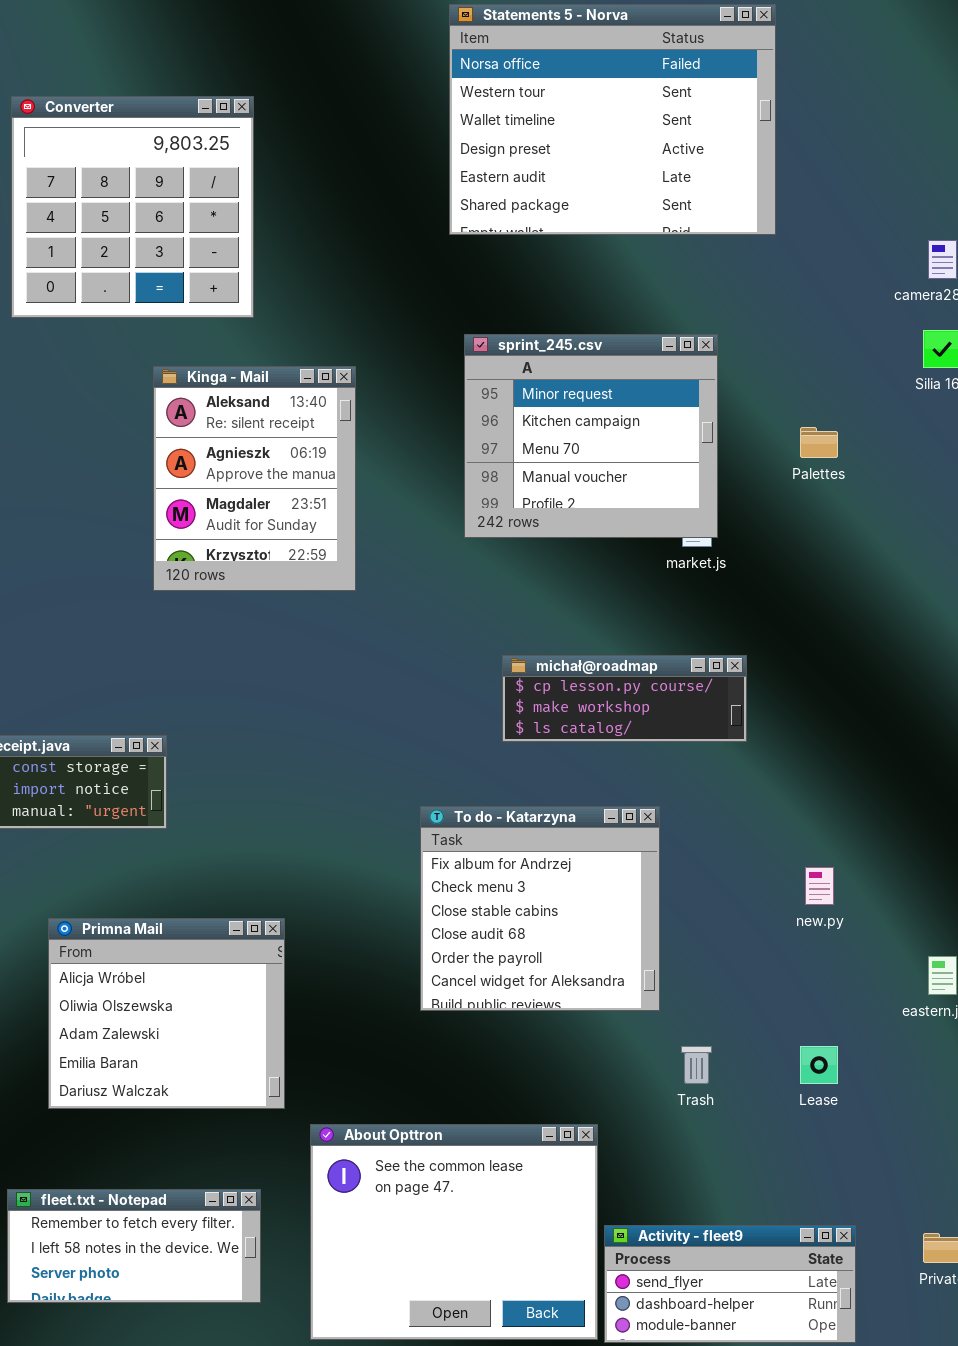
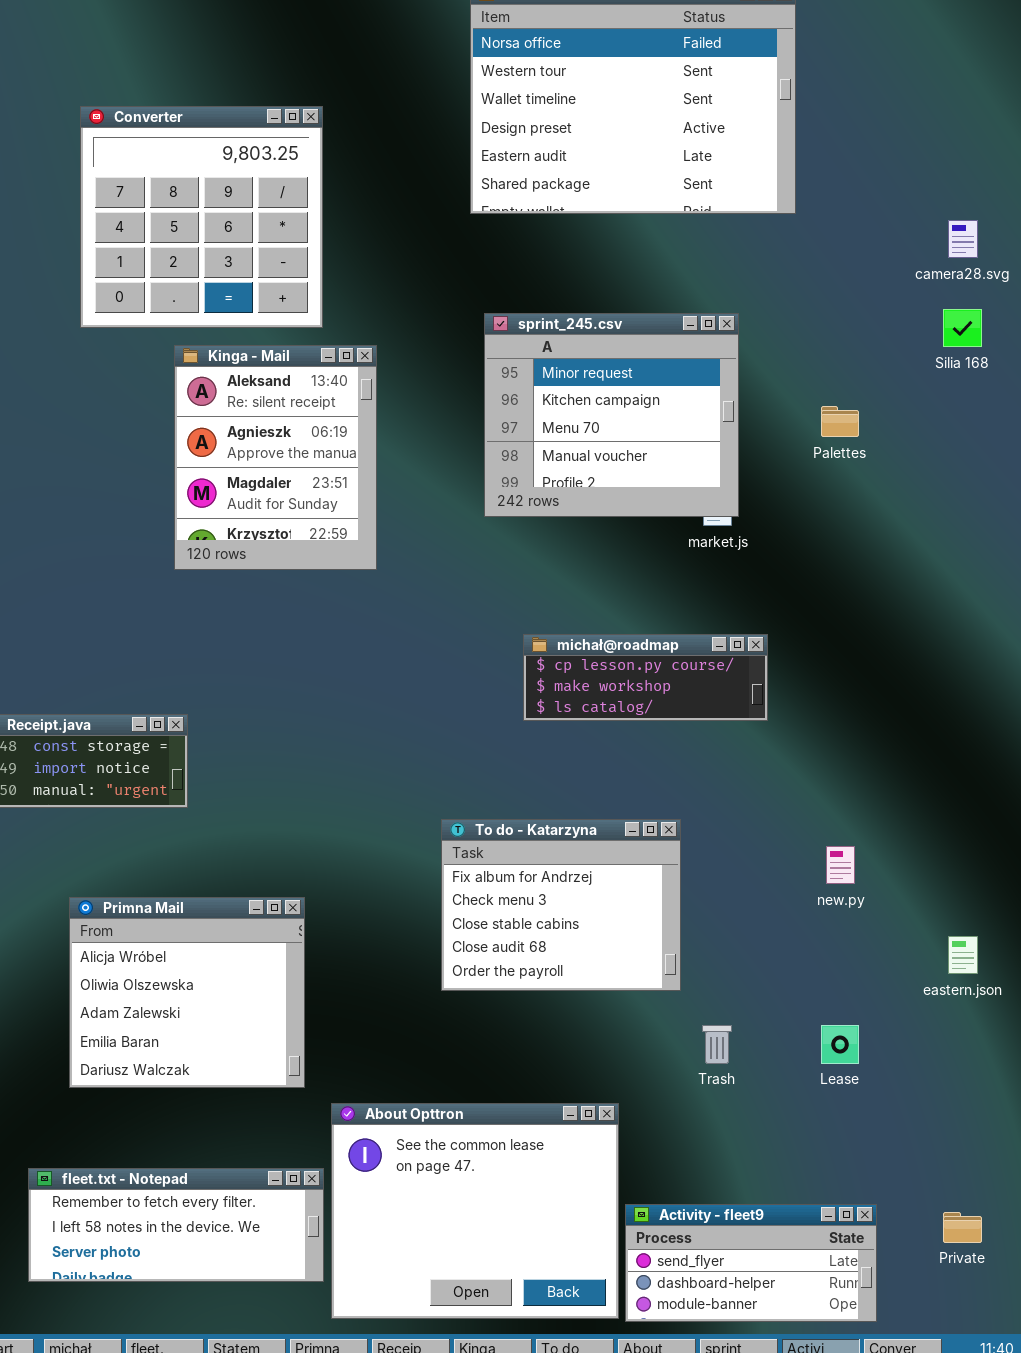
Converter: [11,96,254,318] -> [80,106,323,328], moved
To do - Katarzyna: [420,806,660,1011] -> [441,819,681,991], resized
fleet.txt - Notepad: [7,1189,261,1303] -> [28,1168,324,1282], resized

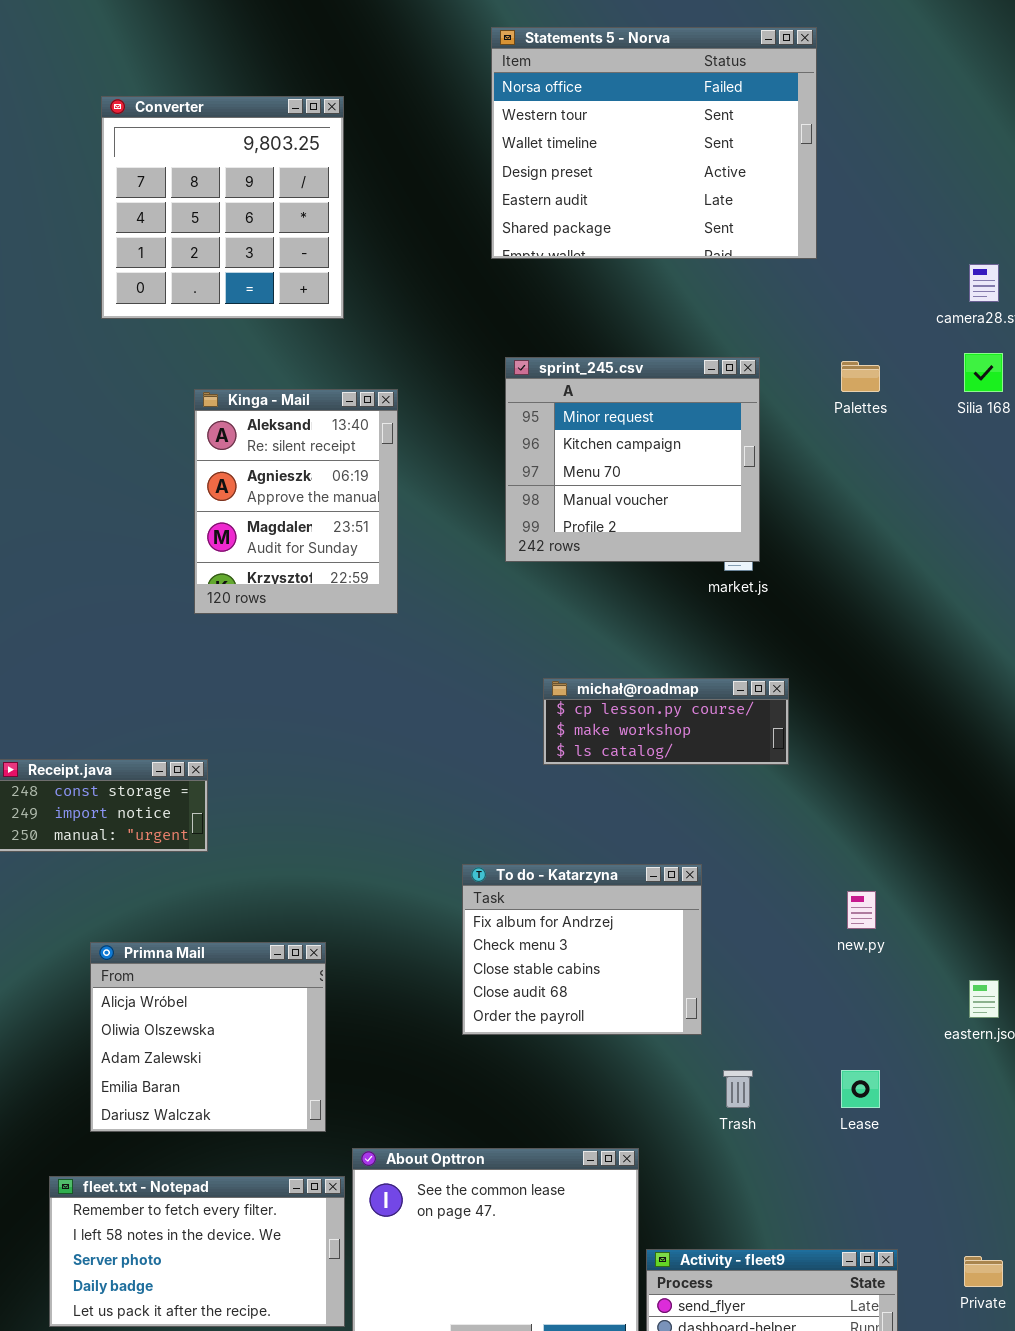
Converter: [80,106,323,328] -> [101,96,344,319], moved
Palettes: [821,406,859,437] -> [841,361,880,392], moved
fleet.txt - Notepad: [28,1168,324,1282] -> [49,1176,345,1327], resized

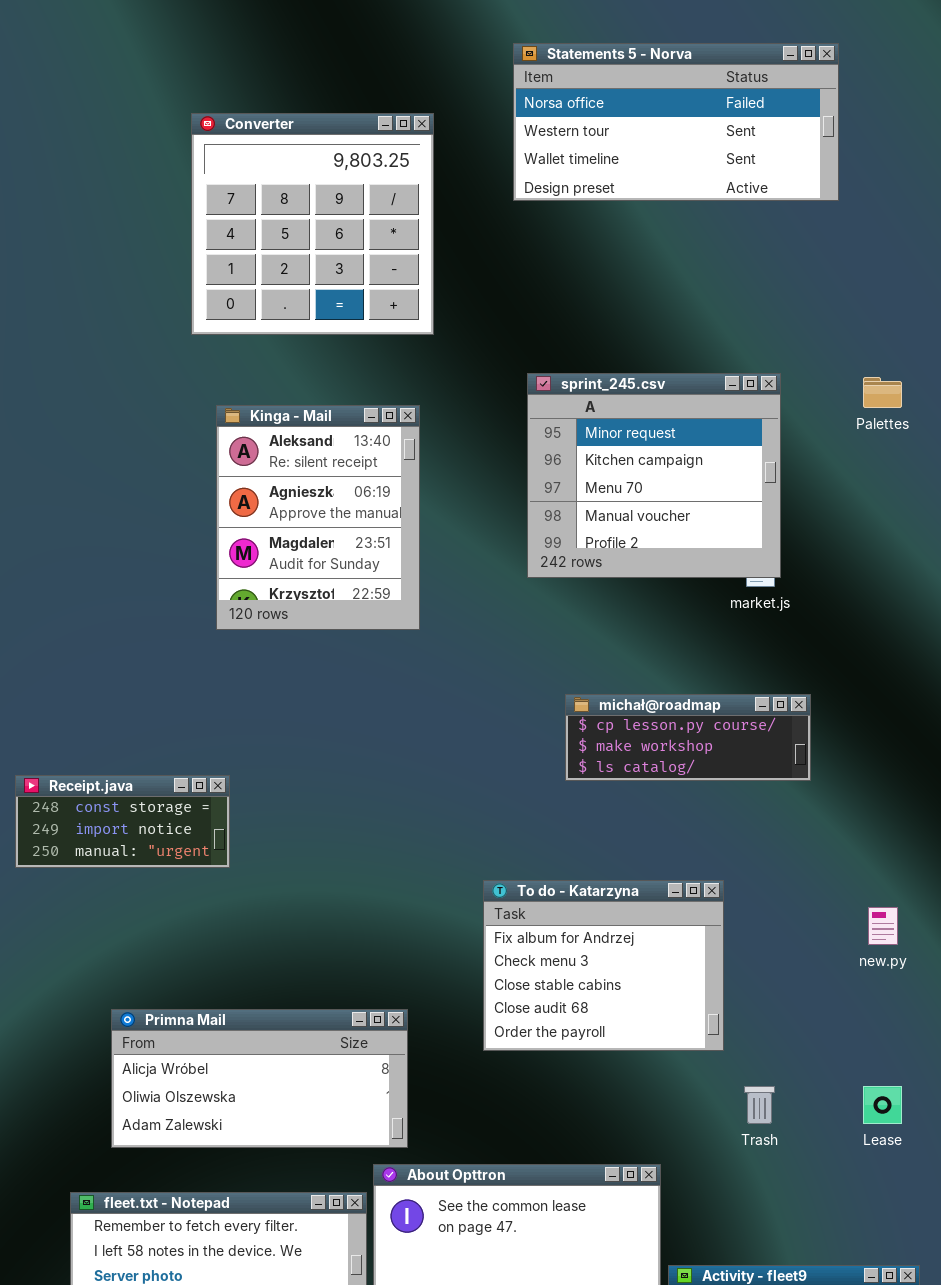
Statements 5 - Norva: [491,27,817,259] -> [513,43,839,201], resized
Converter: [101,96,344,319] -> [191,113,434,335], moved
Primna Mail: [90,942,326,1132] -> [111,1009,408,1148], resized

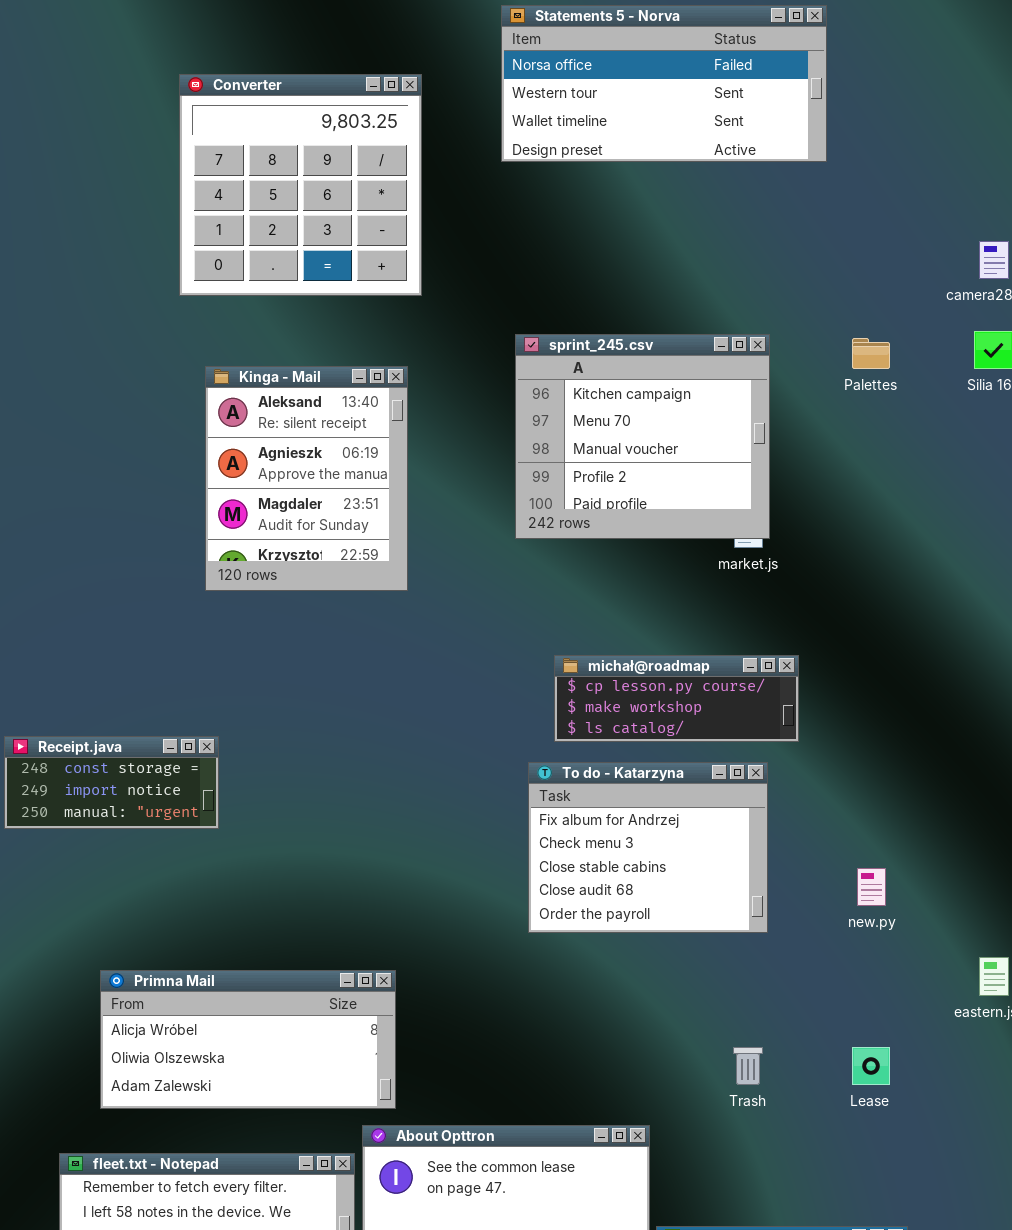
sprint_245.csv: [527,373,781,578] -> [515,334,770,539], scrolled down 1 row
To do - Katarzyna: [483,880,724,1051] -> [528,762,768,933], moved

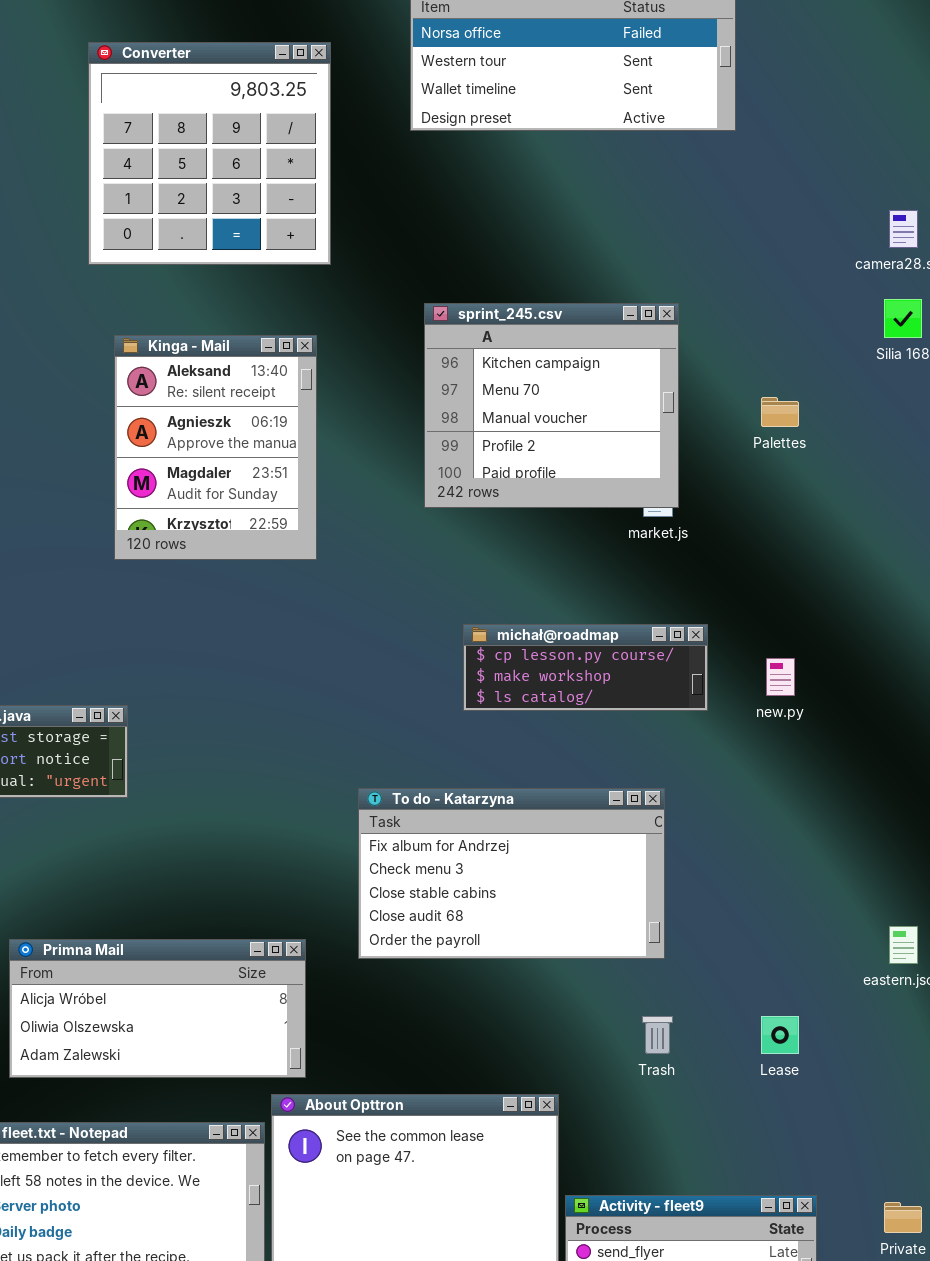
Palettes: [852,338,890,369] -> [761,397,799,427], moved
To do - Katarzyna: [528,762,768,933] -> [358,788,665,959], moved, resized
new.py: [857,868,886,906] -> [766,658,795,696], moved

